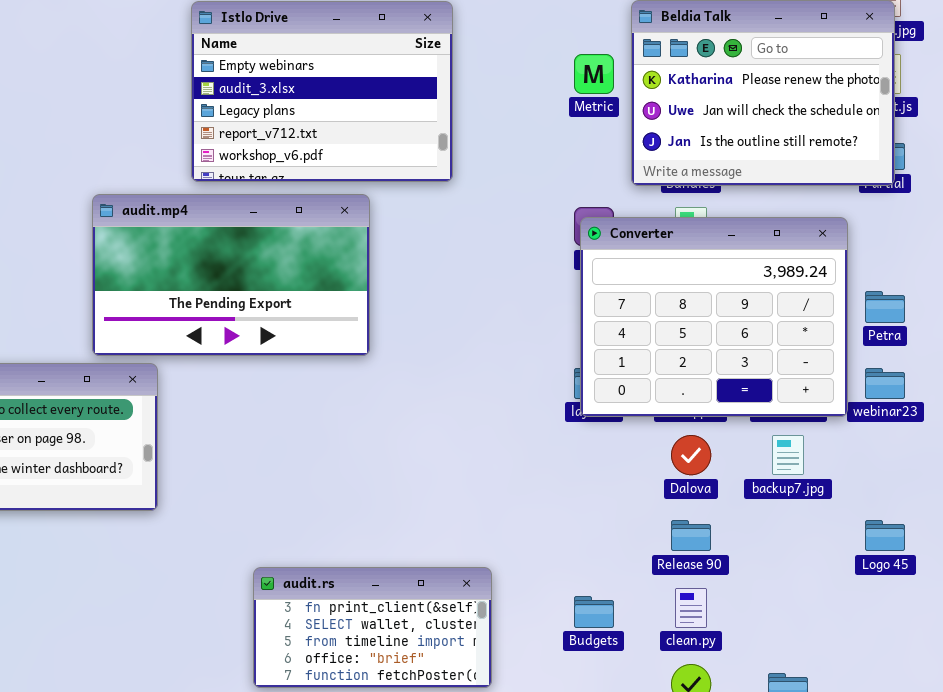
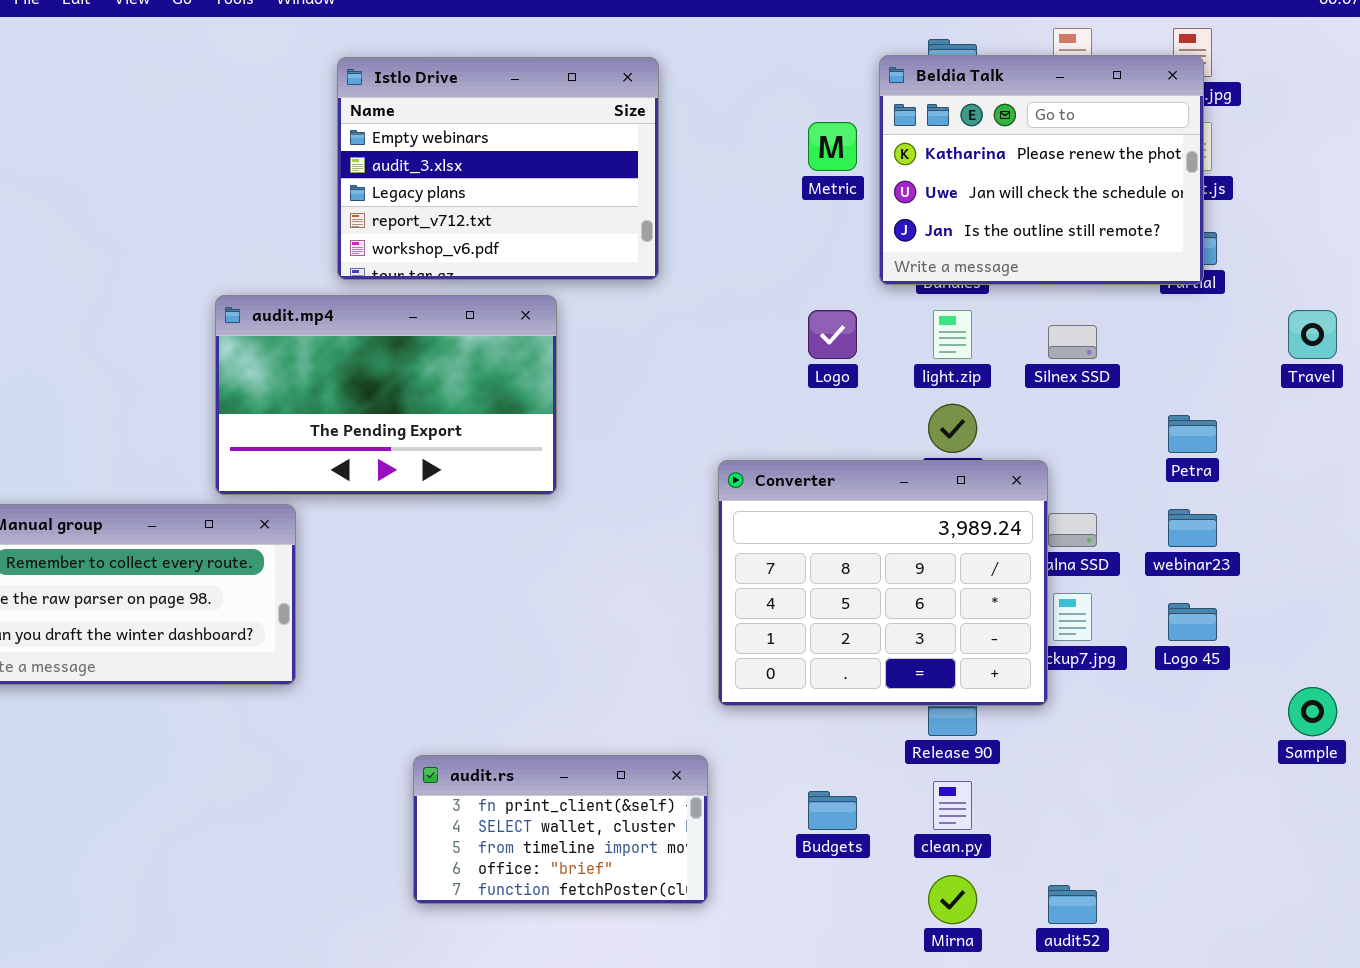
Converter: [580,217,848,417] -> [718,460,1048,706], moved
Logo 45: [865,520,905,551] -> [1168,603,1217,641], moved

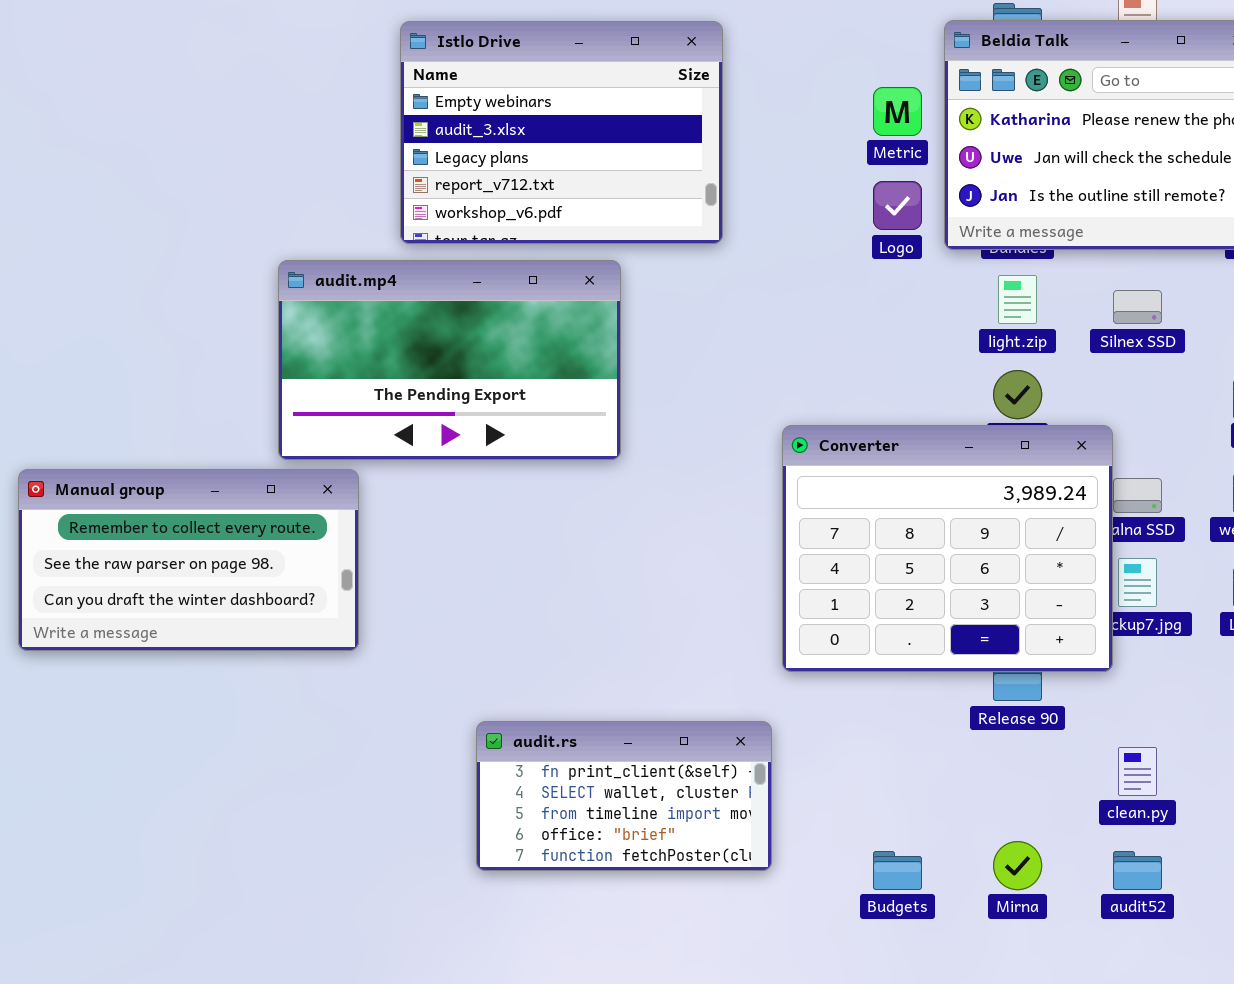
Logo: [808,310,857,359] -> [873,181,922,230], moved
clean.py: [933,781,972,830] -> [1118,747,1157,796], moved
Budgets: [808,791,857,830] -> [873,851,922,890], moved

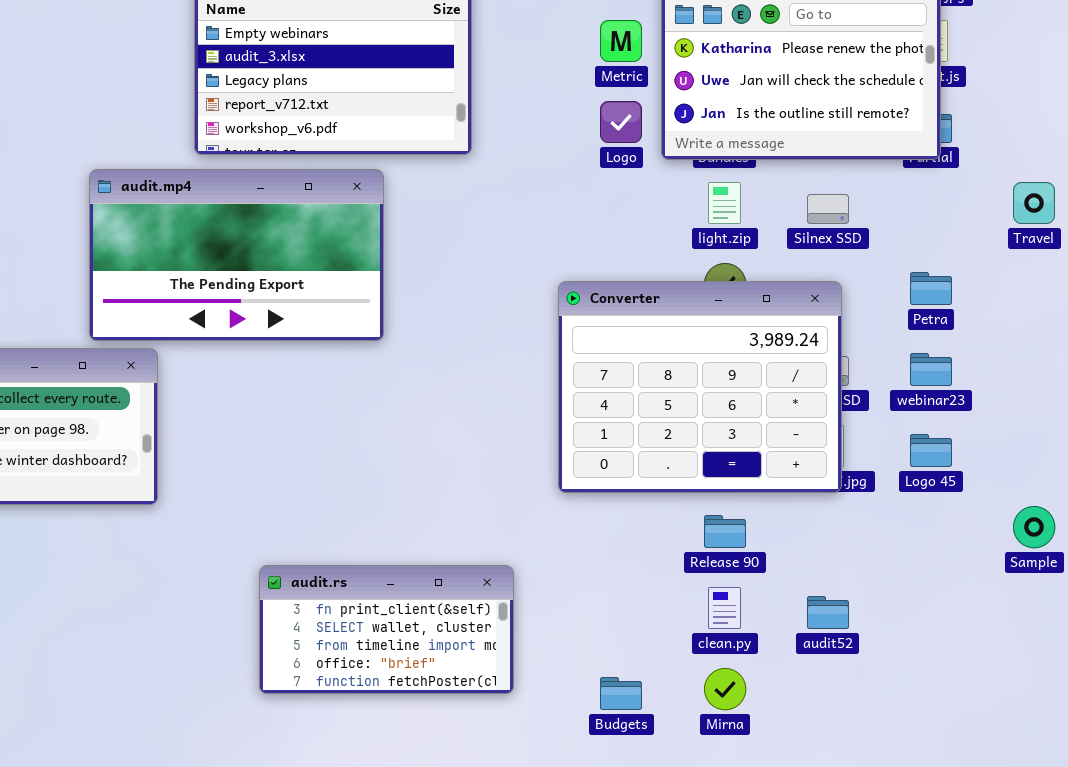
Converter: [782,425,1113,672] -> [558,281,842,493], moved
clean.py: [1118,747,1157,796] -> [708,587,741,629], moved
audit52: [1113,851,1162,890] -> [807,596,849,629], moved

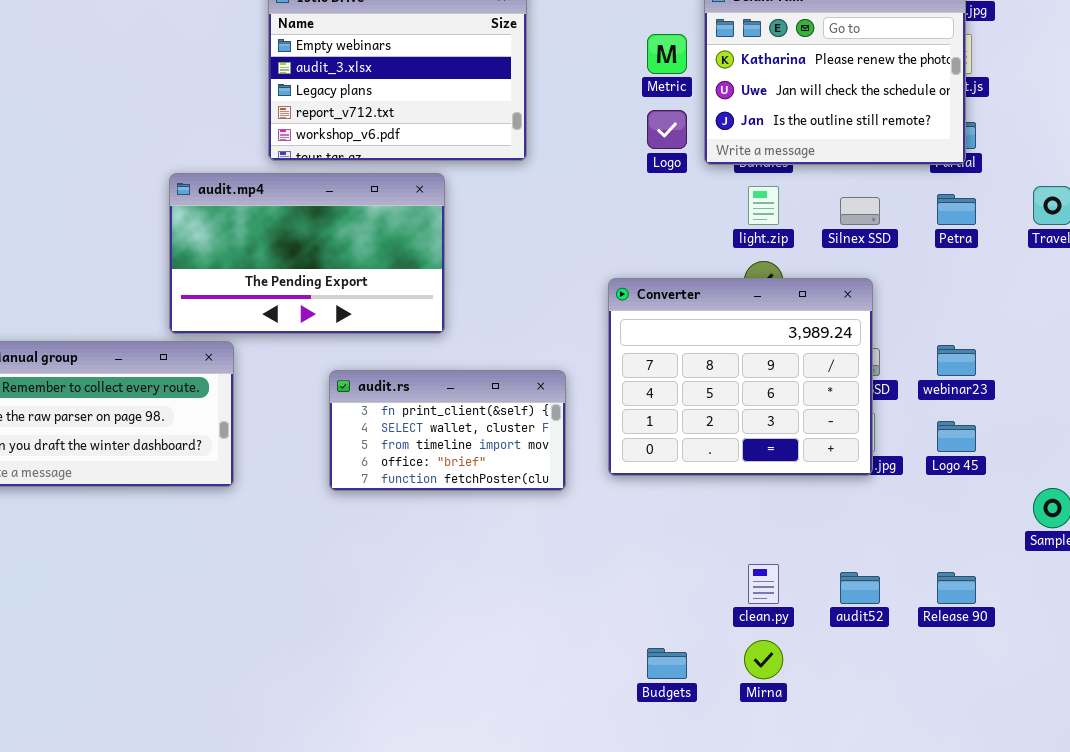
Petra: [910,272,952,305] -> [937,194,976,225], moved
Release 90: [704,515,746,548] -> [937,572,976,604], moved
audit.rs: [259,565,514,694] -> [329,370,566,491], moved

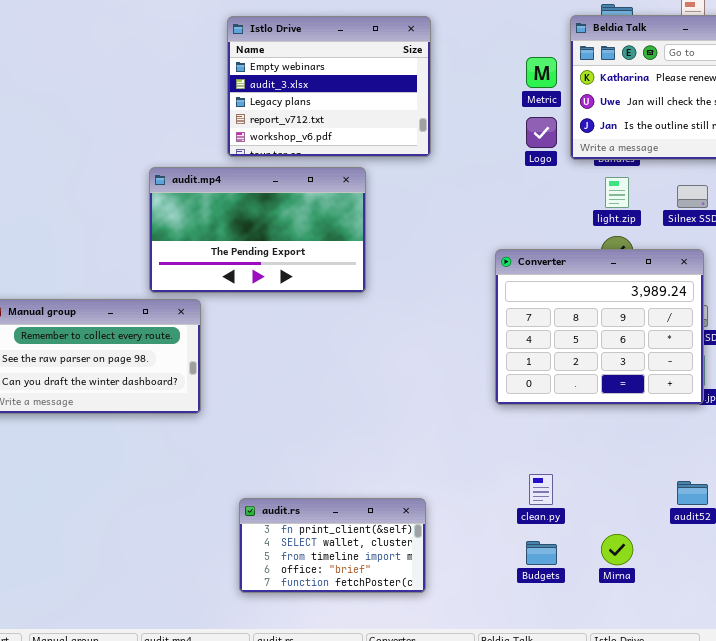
audit.rs: [329,370,566,491] -> [239,498,426,593], moved
clean.py: [748,564,779,604] -> [529,474,553,505], moved

